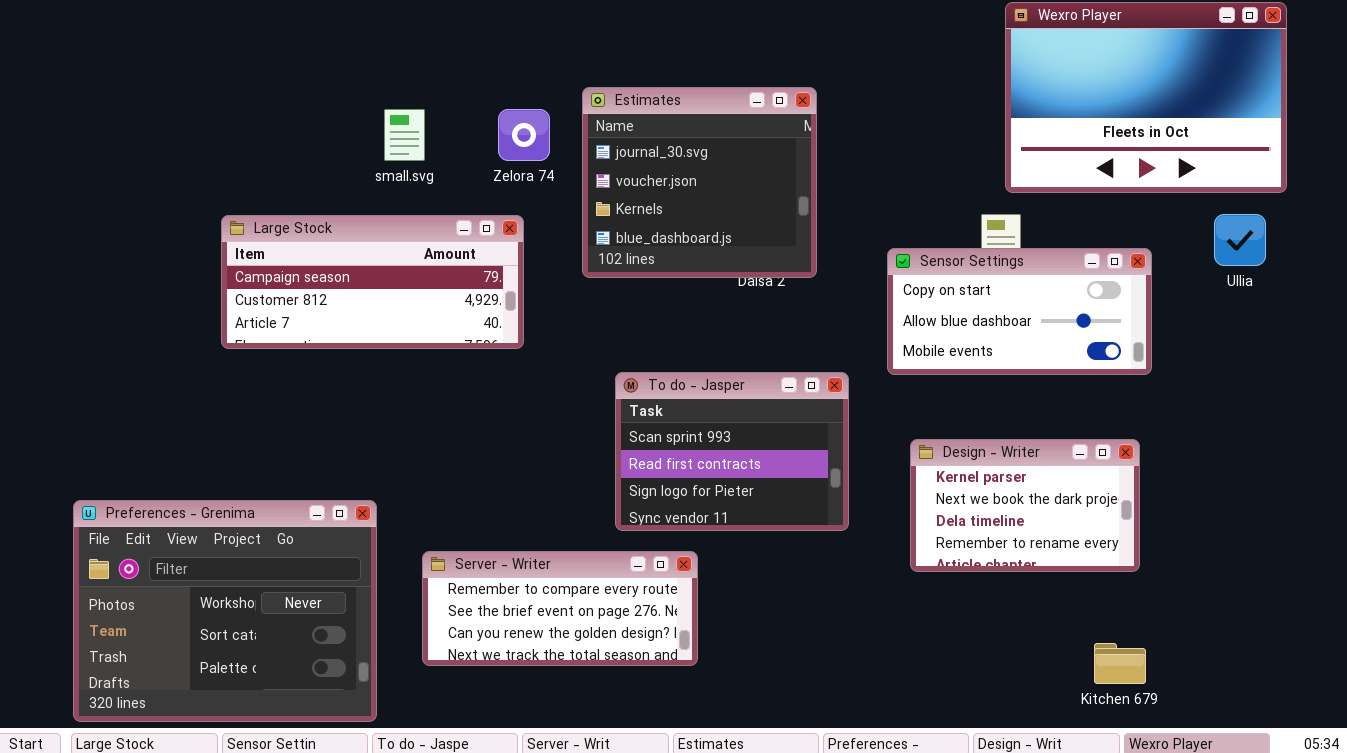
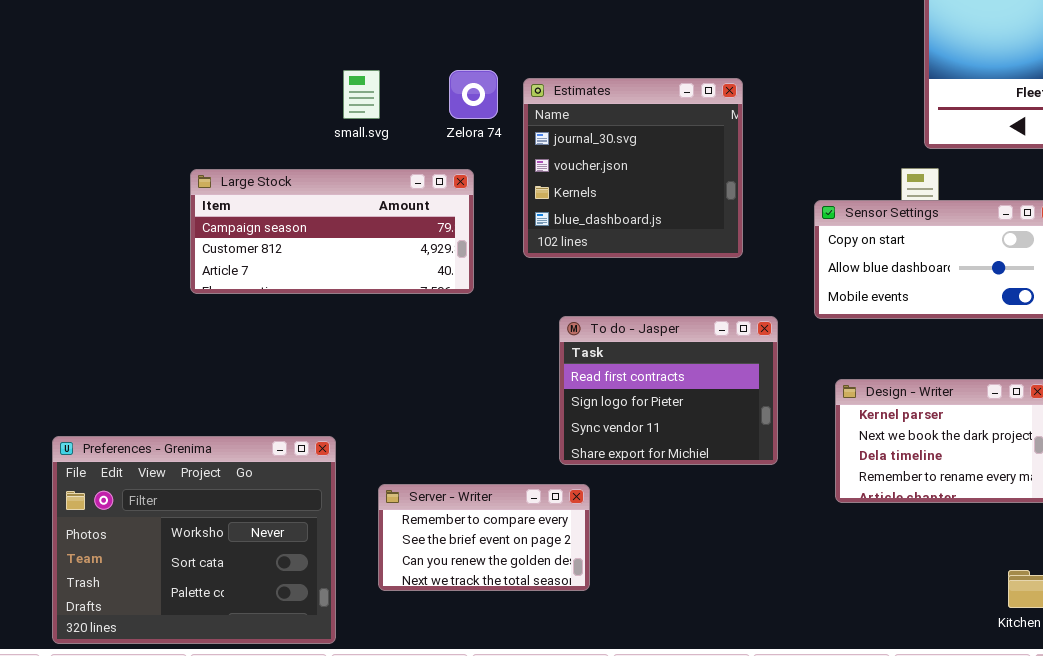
Estimates: [582,87,817,278] -> [523,78,743,258], moved
To do - Jasper: [615,372,849,531] -> [559,316,778,465], scrolled down 1 row
Server - Writer: [422,551,698,666] -> [378,484,590,591], resized

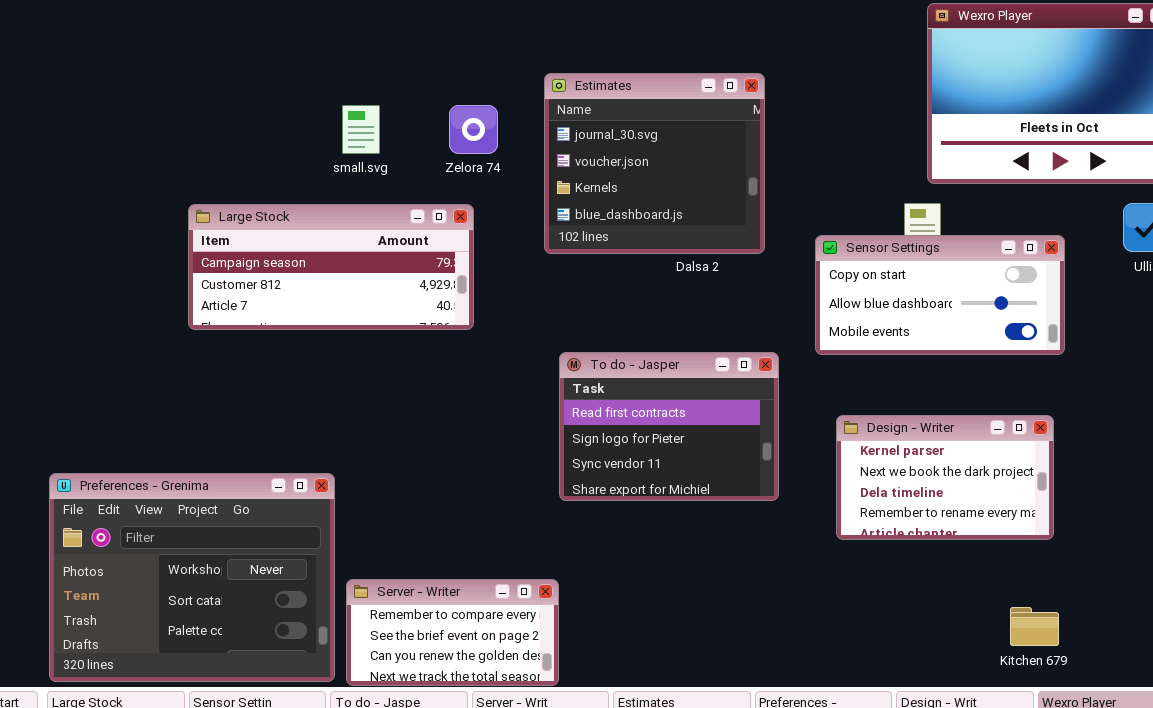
Estimates: [523,78,743,258] -> [544,73,765,254], moved
Server - Writer: [378,484,590,591] -> [346,579,559,686], moved

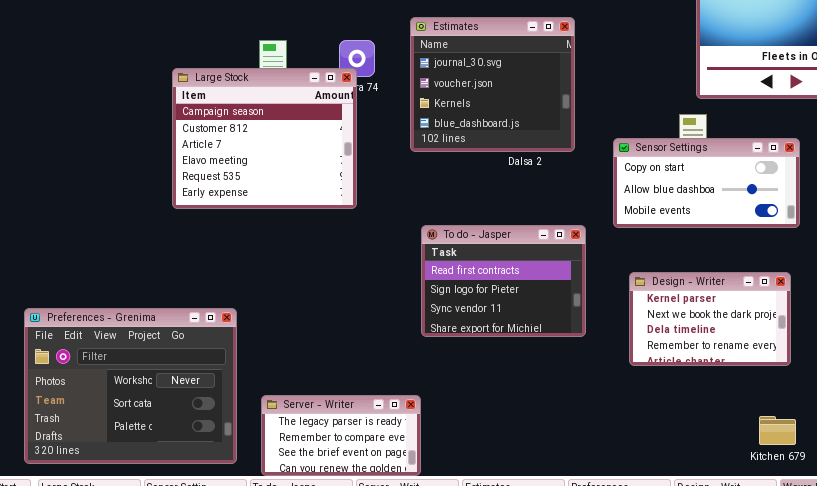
Large Stock: [188,204,474,330] -> [172,68,357,209], resized
Preferences - Grenima: [49,473,335,682] -> [24,308,237,464], moved
Server - Writer: [346,579,559,686] -> [261,395,421,476], scrolled up 1 row

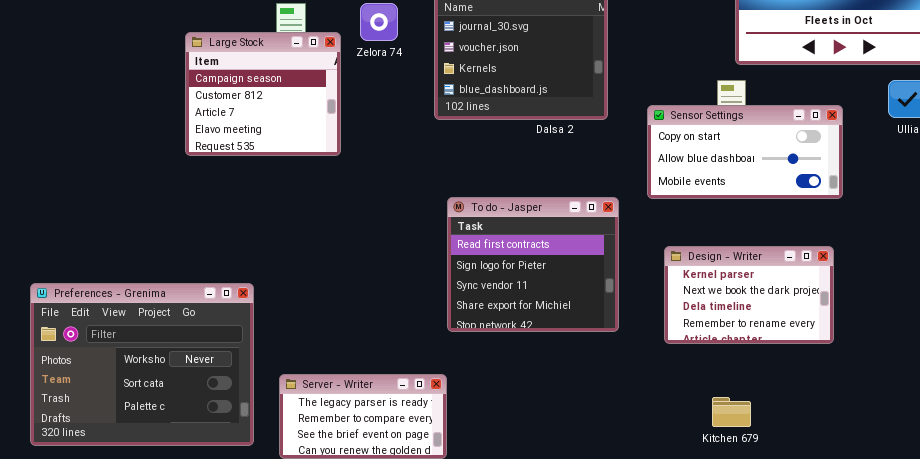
Large Stock: [172,68,357,209] -> [185,32,341,156], resized
To do - Jasper: [421,225,586,337] -> [447,197,619,332], resized
Kitchen 679: [759,416,796,445] -> [712,397,751,427], moved

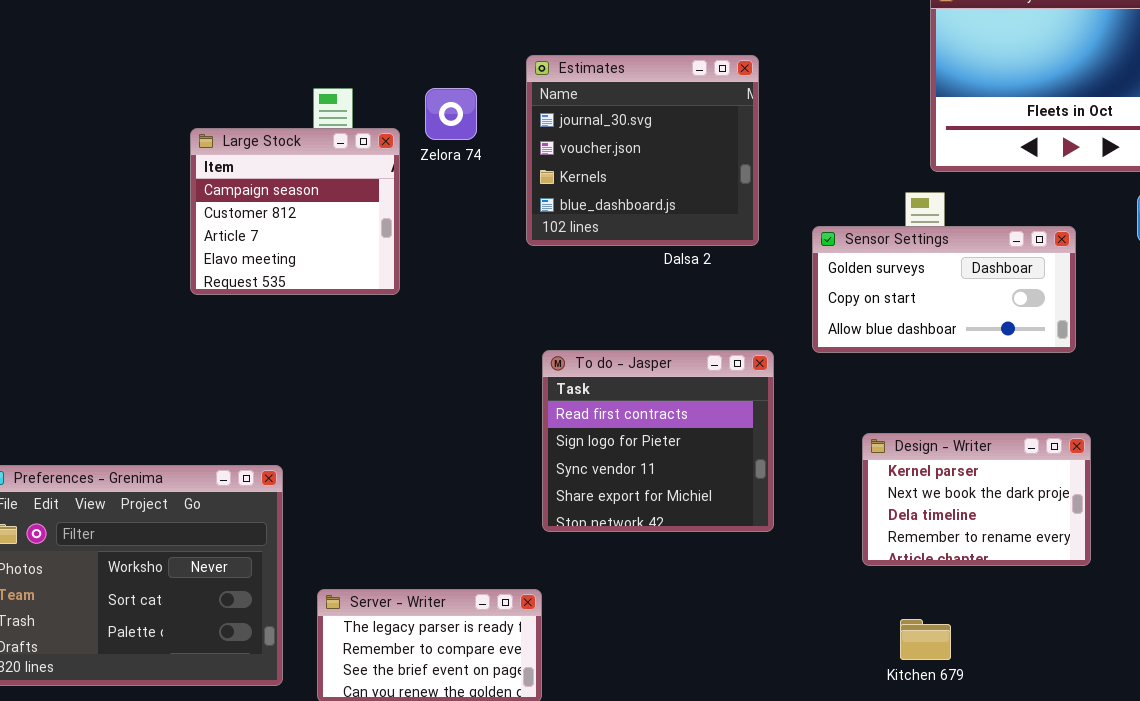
Sensor Settings: [647,105,843,199] -> [812,226,1076,353], scrolled up 1 row
Design - Writer: [664,246,834,344] -> [862,433,1091,566], moved

